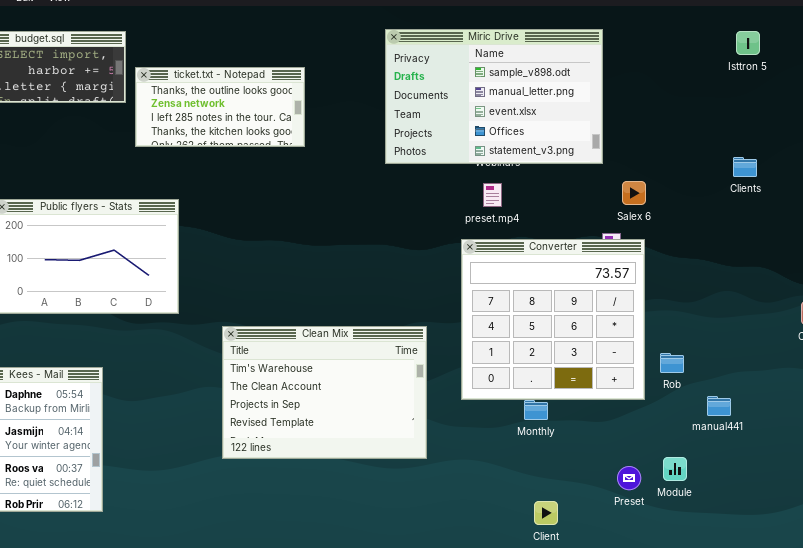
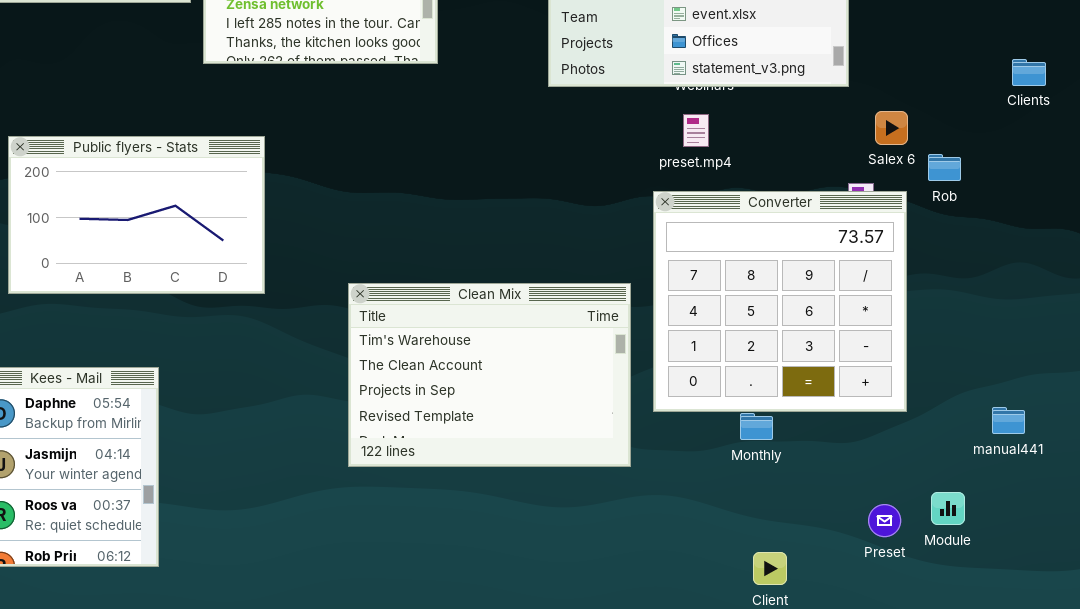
Clients: [733,157,757,177] -> [1012,59,1046,86], moved
Clean Mix: [222,326,427,459] -> [348,283,631,467], moved
Rob: [660,353,684,373] -> [928,154,961,181], moved

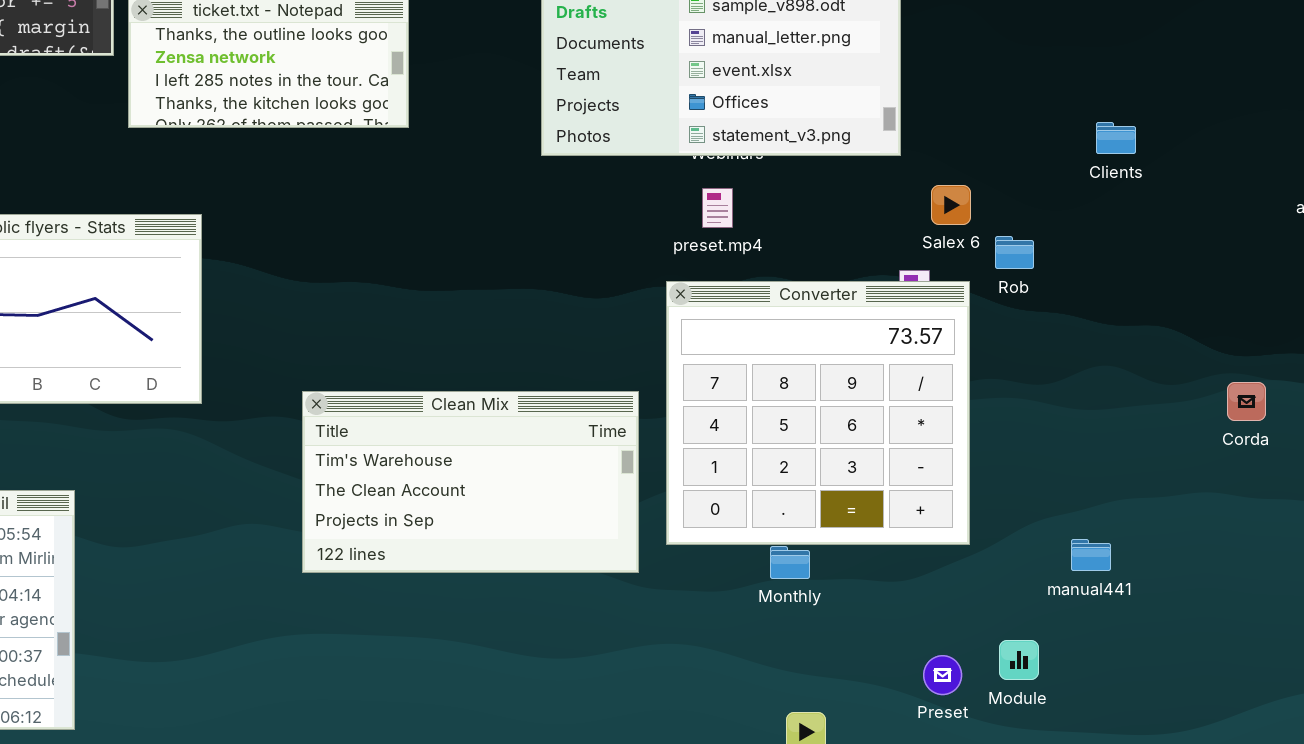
Clean Mix: [348,283,631,467] -> [302,391,639,573], resized

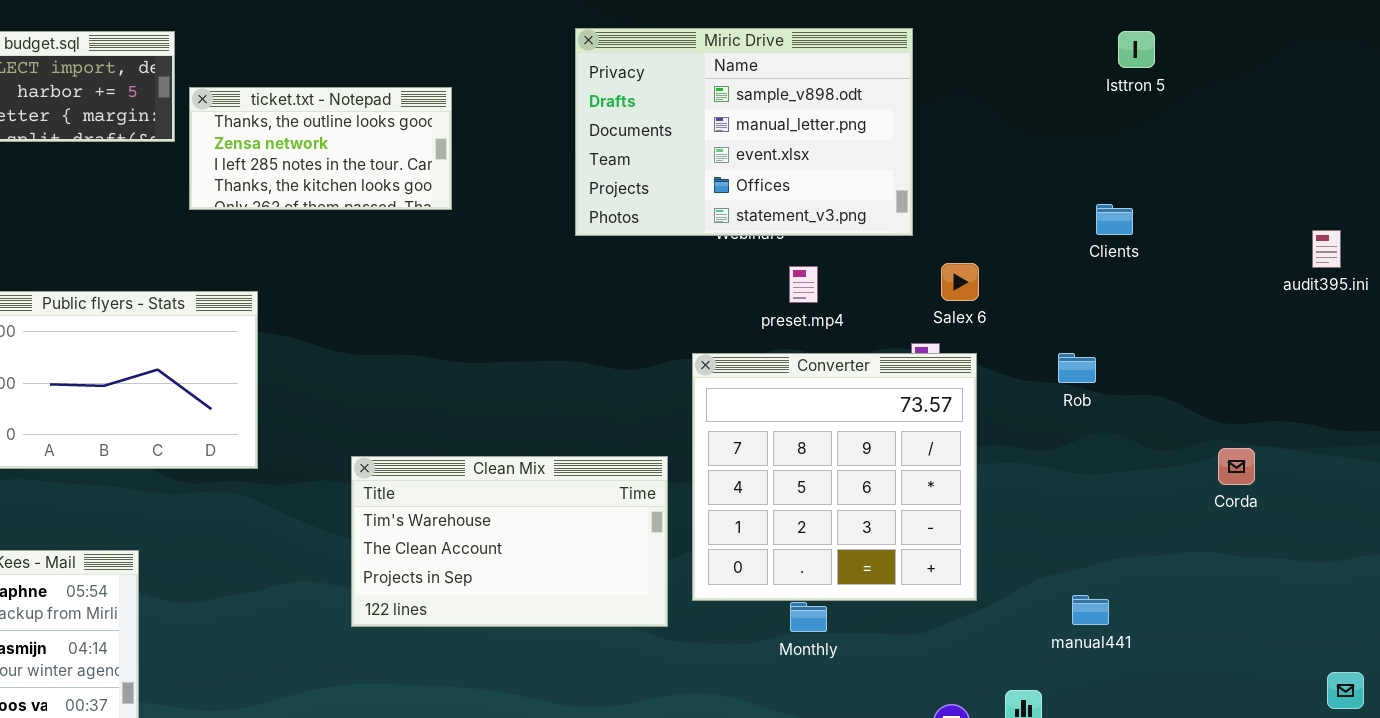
preset.mp4: [702,188,733,228] -> [789,266,818,303], moved
Rob: [995,236,1034,269] -> [1058,353,1096,383], moved

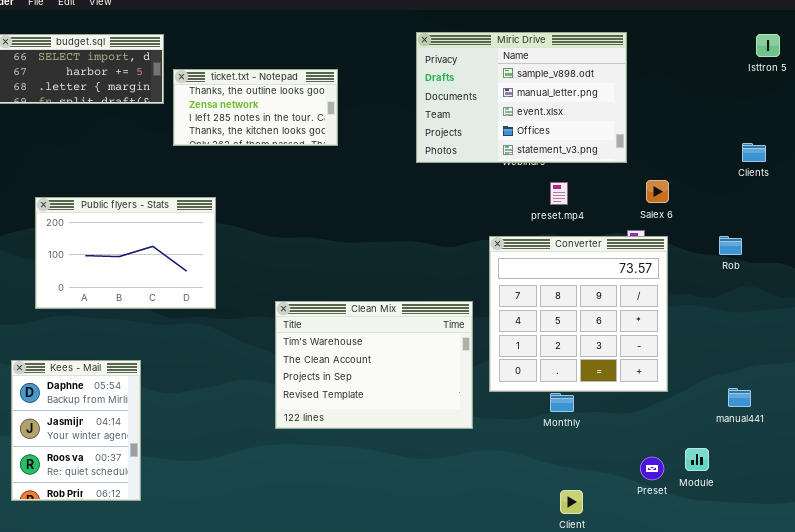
Clean Mix: [351,456,668,627] -> [275,301,473,429], resized

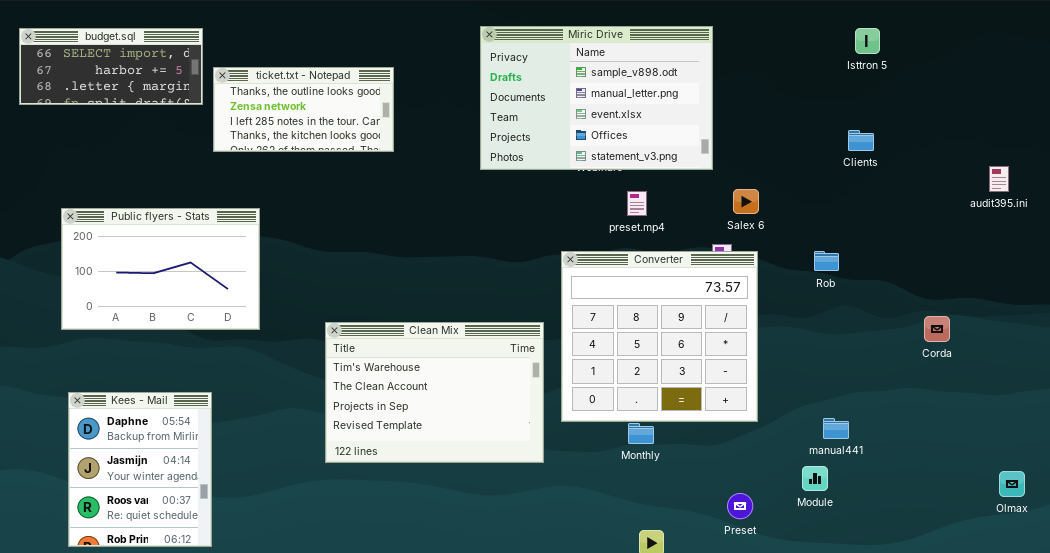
Clients: [742,143,766,162] -> [848,130,874,151], moved
Kees - Mail: [11,360,141,501] -> [68,392,212,547], moved
Module: [685,448,709,471] -> [802,466,828,491], moved

